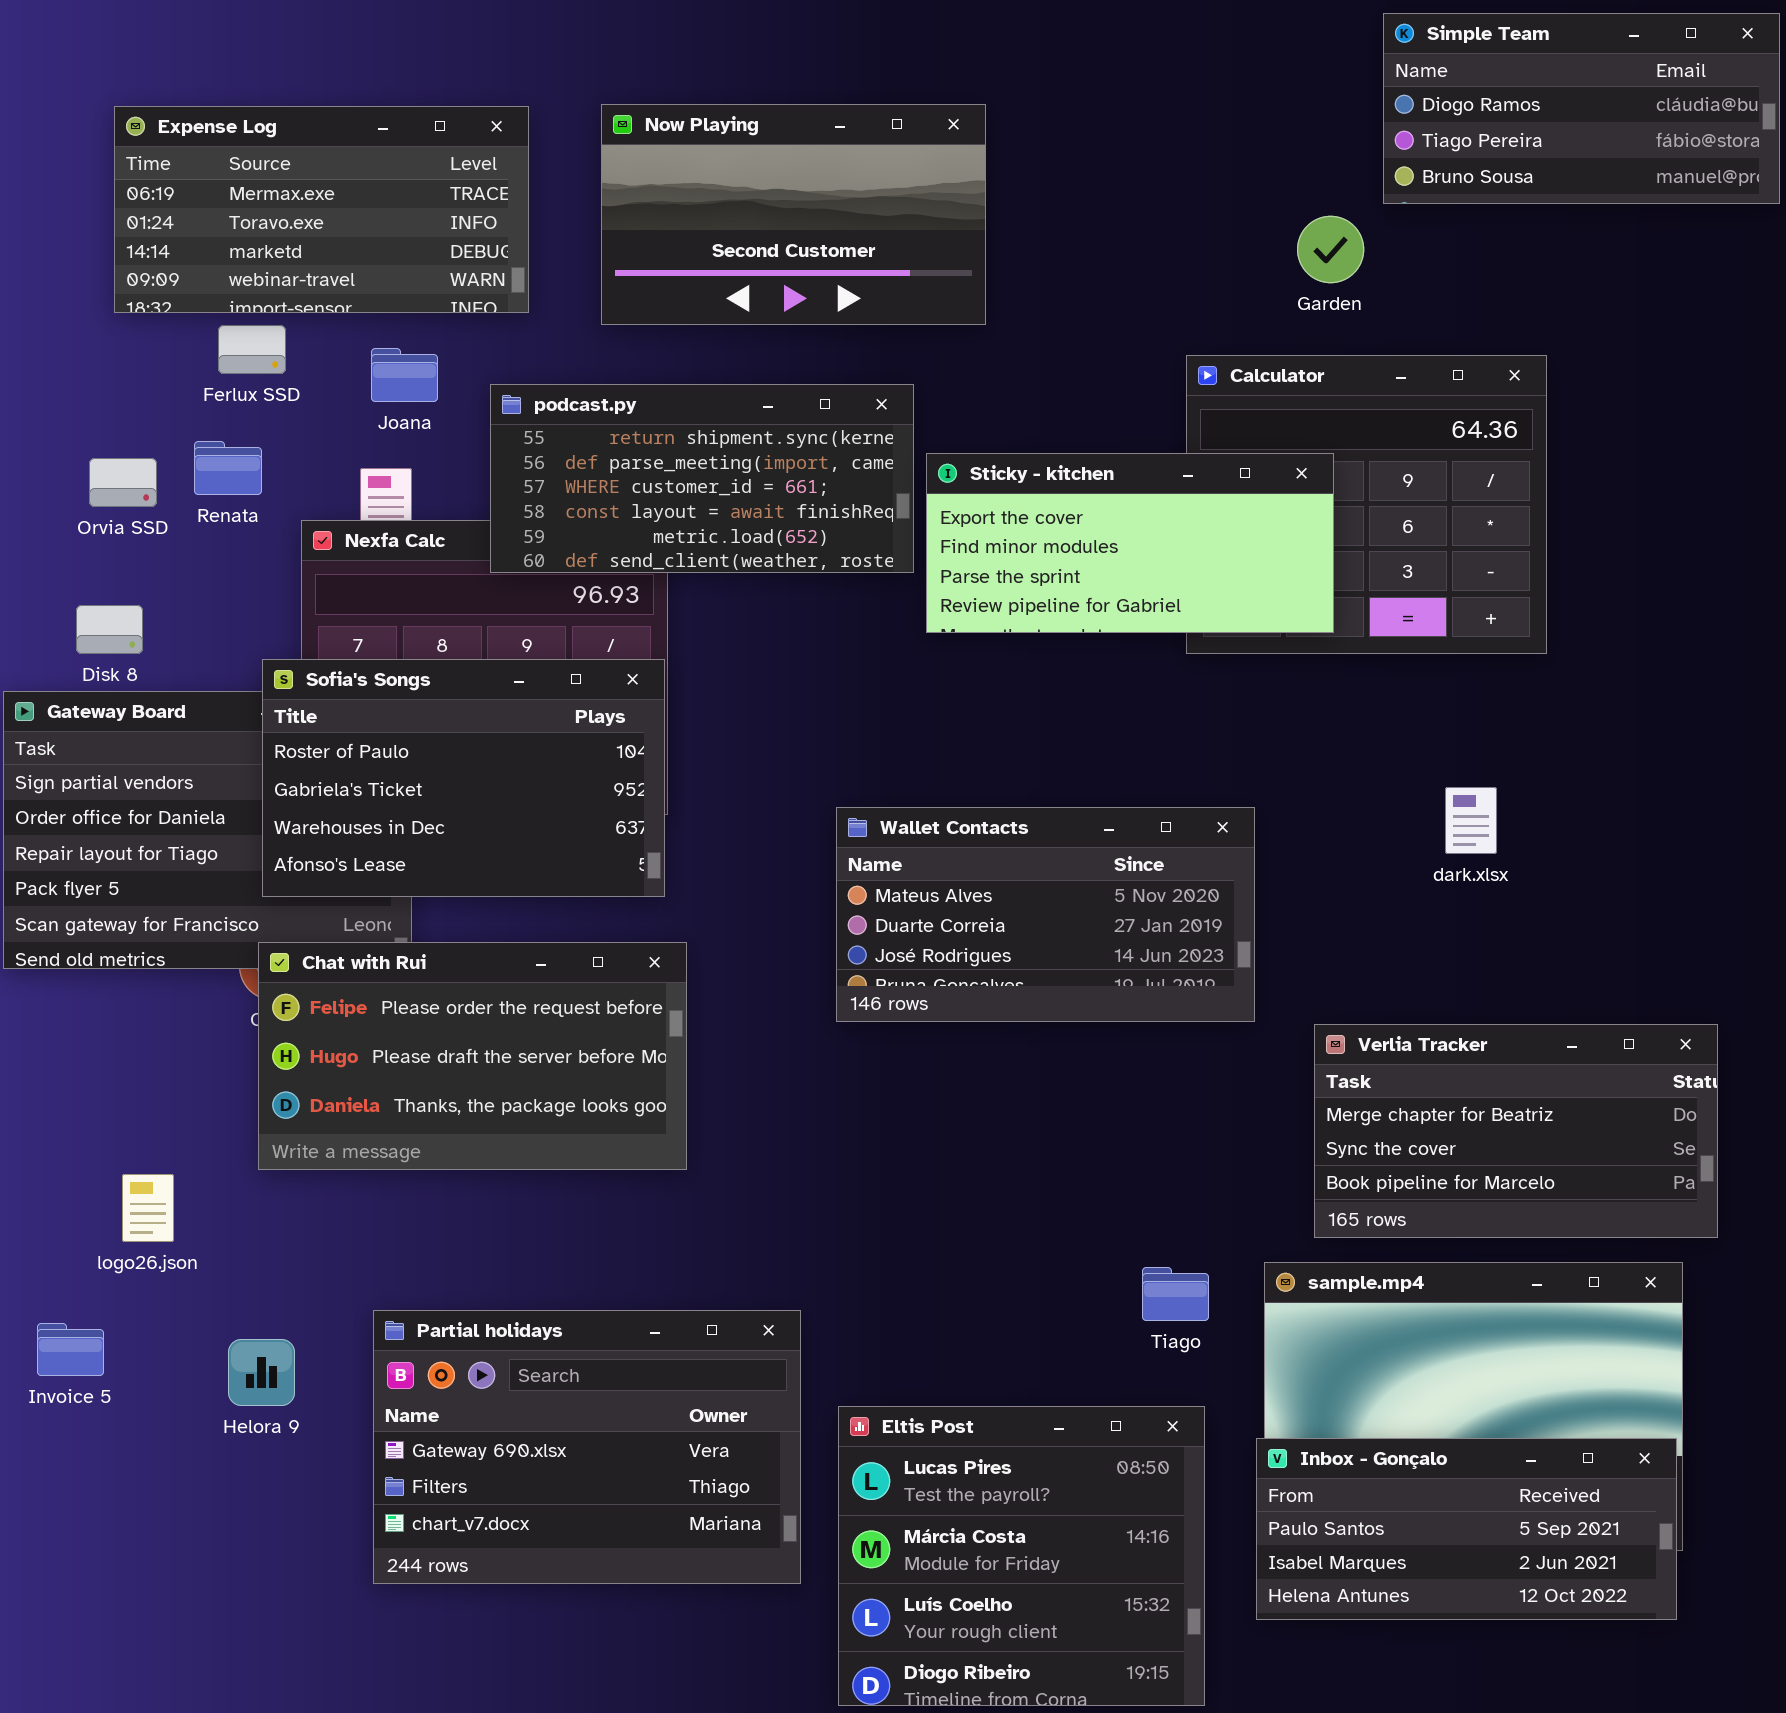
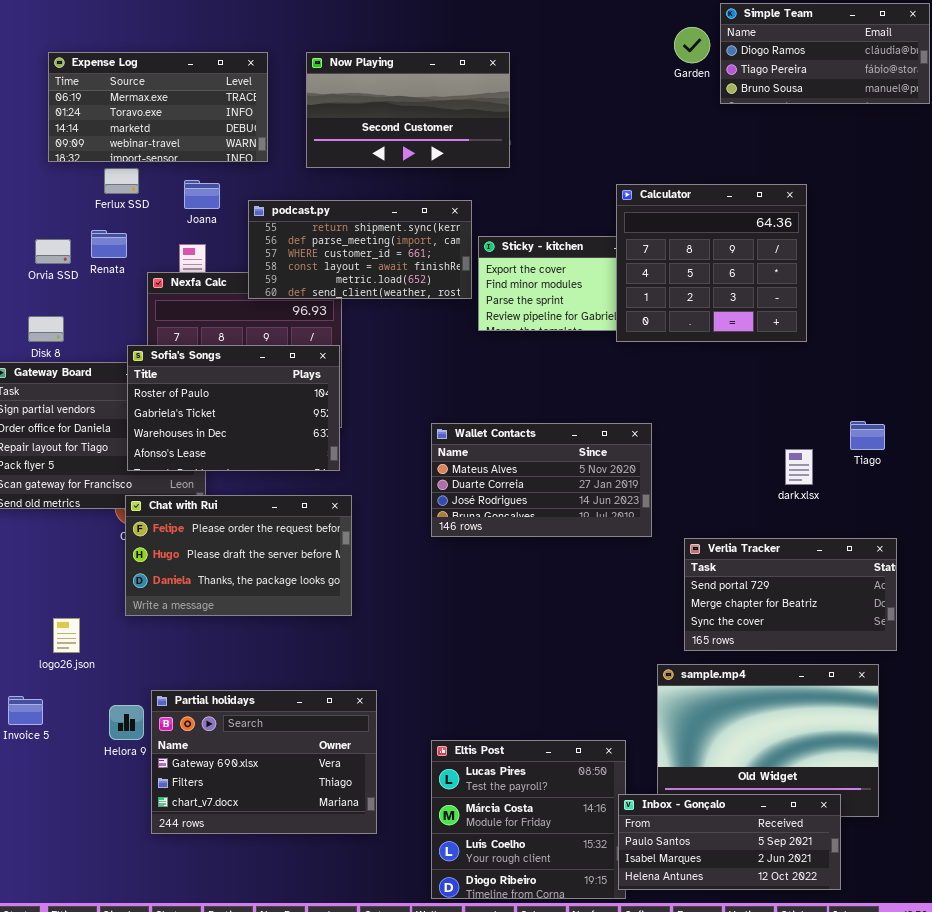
Garden: [1297,216,1364,283] -> [674,27,710,63], moved
Calculator: [1186,355,1547,654] -> [616,184,807,342], raised
dark.xlsx: [1445,787,1497,854] -> [785,449,813,485], moved
Verlia Tracker: [1314,1024,1718,1238] -> [684,538,897,651], scrolled up 1 row
Tiago: [1142,1267,1209,1321] -> [850,421,885,450], moved
Partial holidays: [373,1310,801,1584] -> [151,690,377,834], moved
Inbox - Gonçalo: [1256,1438,1677,1620] -> [618,794,841,890], moved

